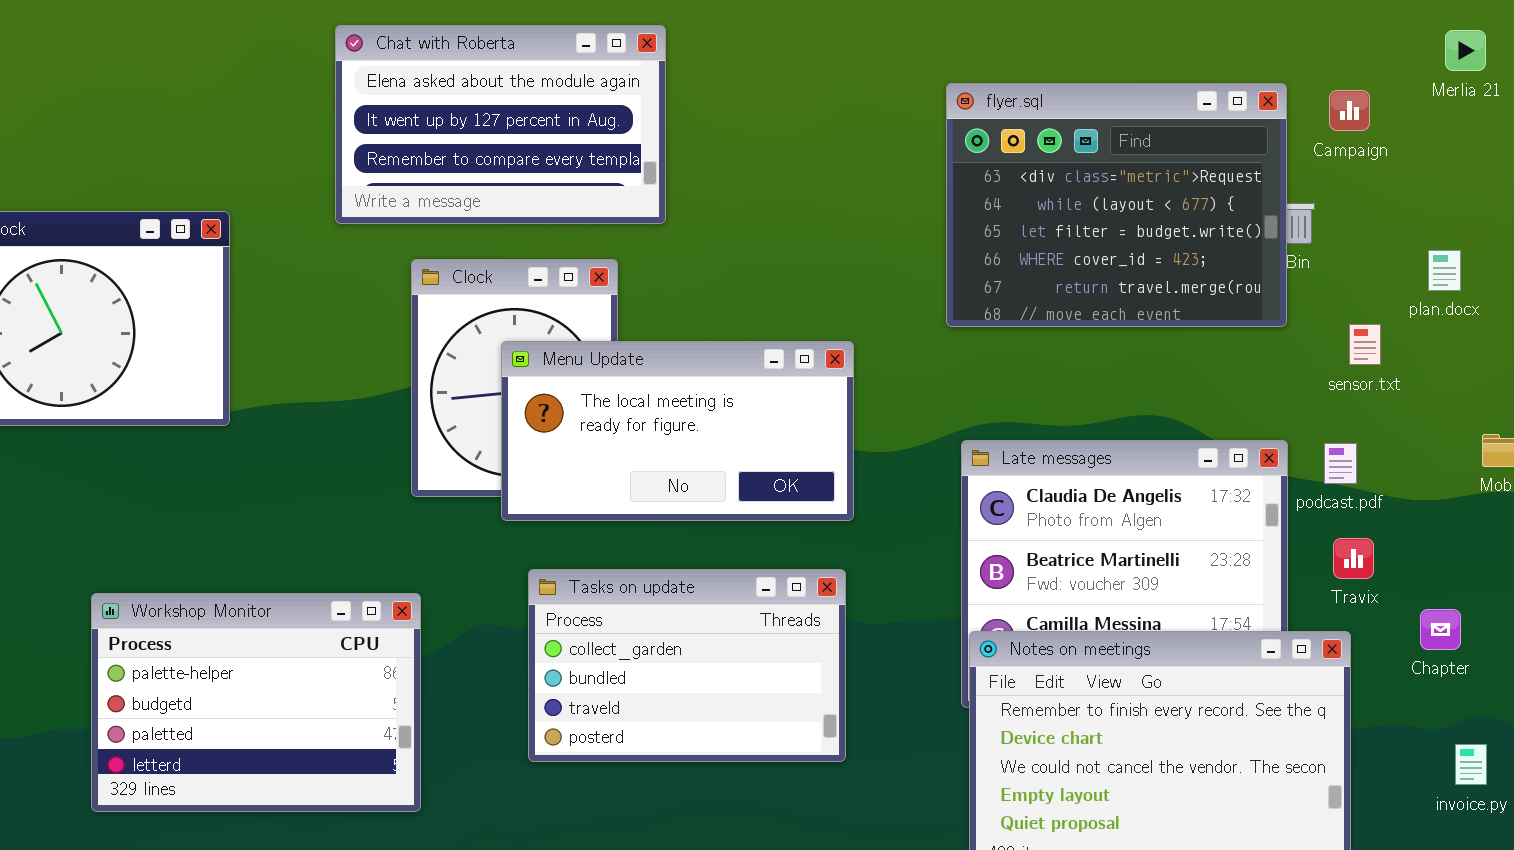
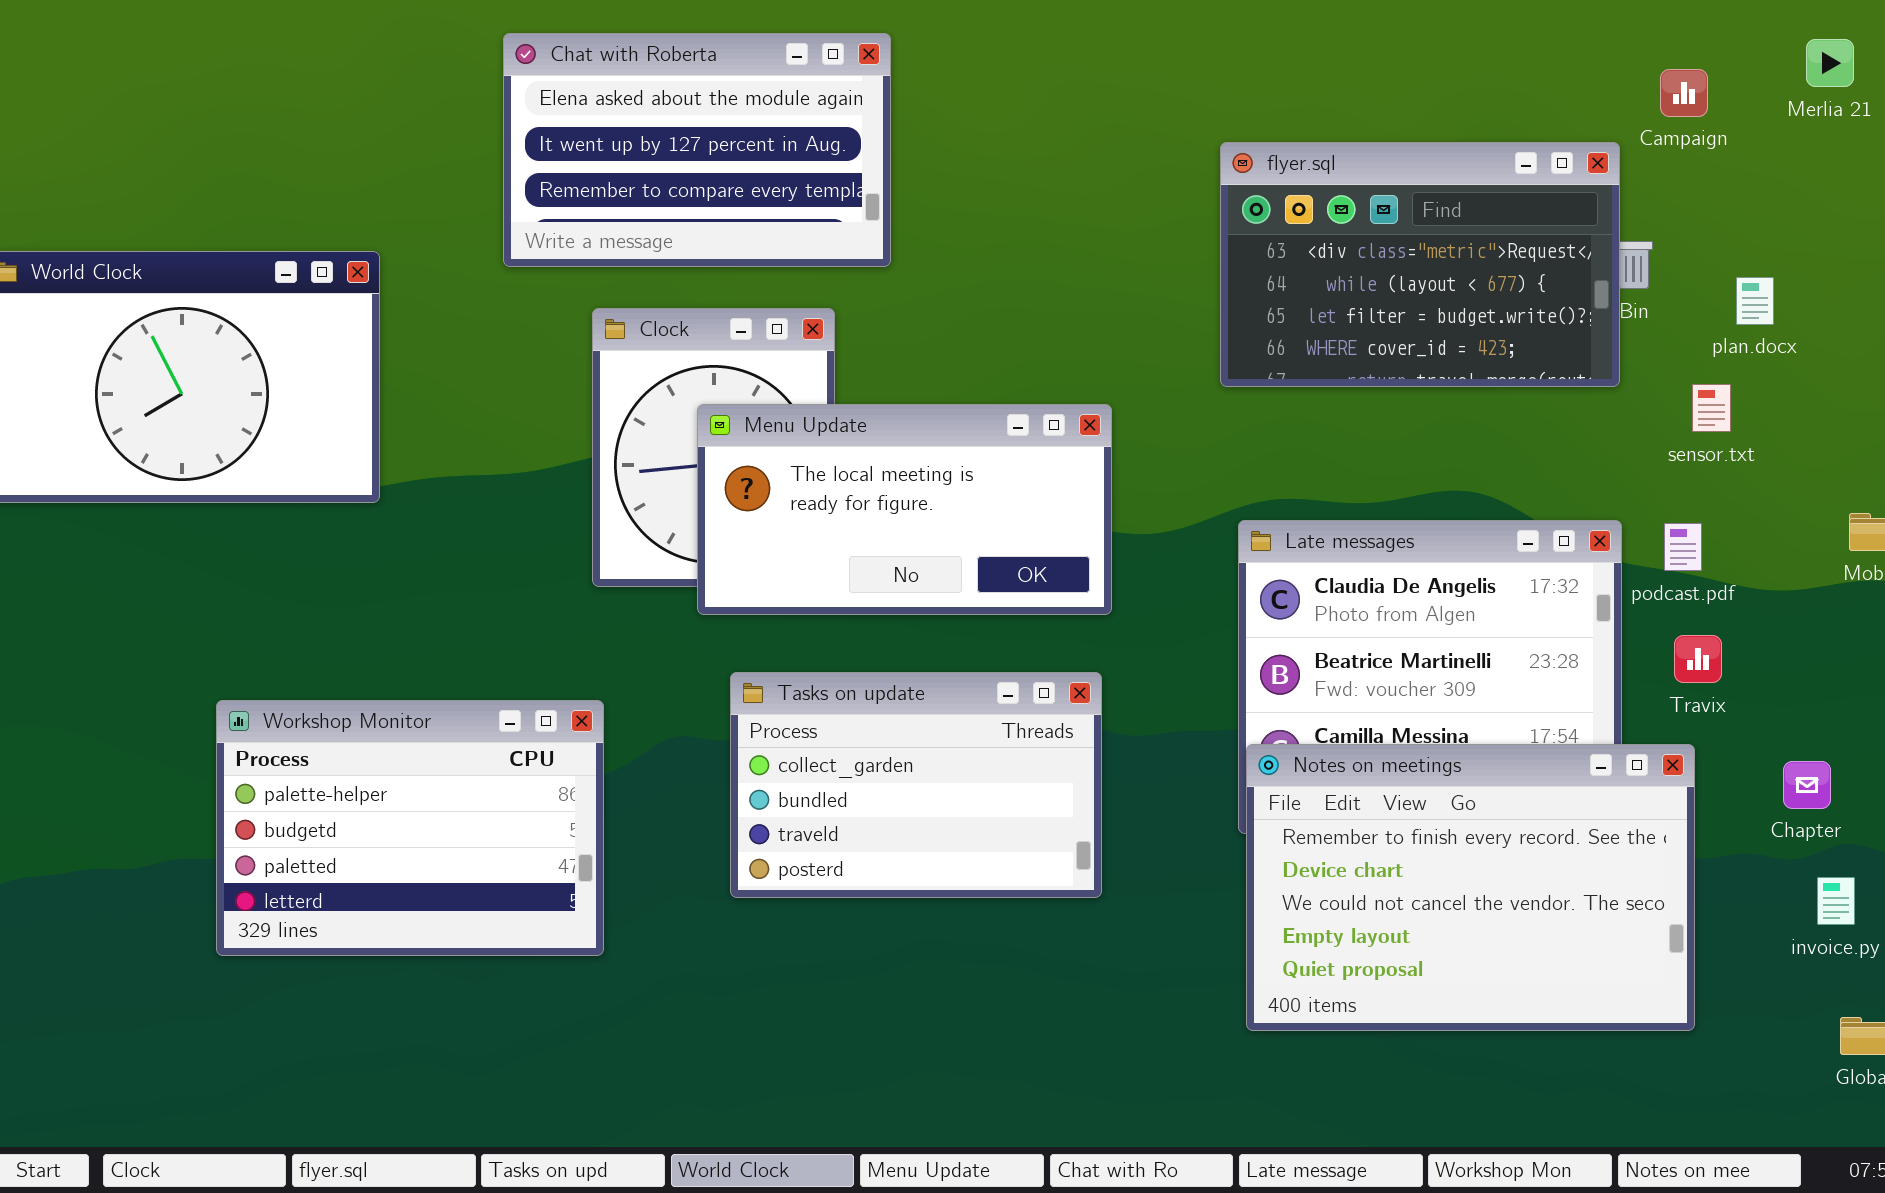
flyer.sql: [946,83,1287,327] -> [1220,142,1620,387], resized
Campaign: [1329,90,1370,131] -> [1660,69,1708,117], moved
plan.docx: [1428,250,1461,291] -> [1736,277,1774,325], moved
Chapter: [1420,609,1461,650] -> [1783,761,1831,809], moved

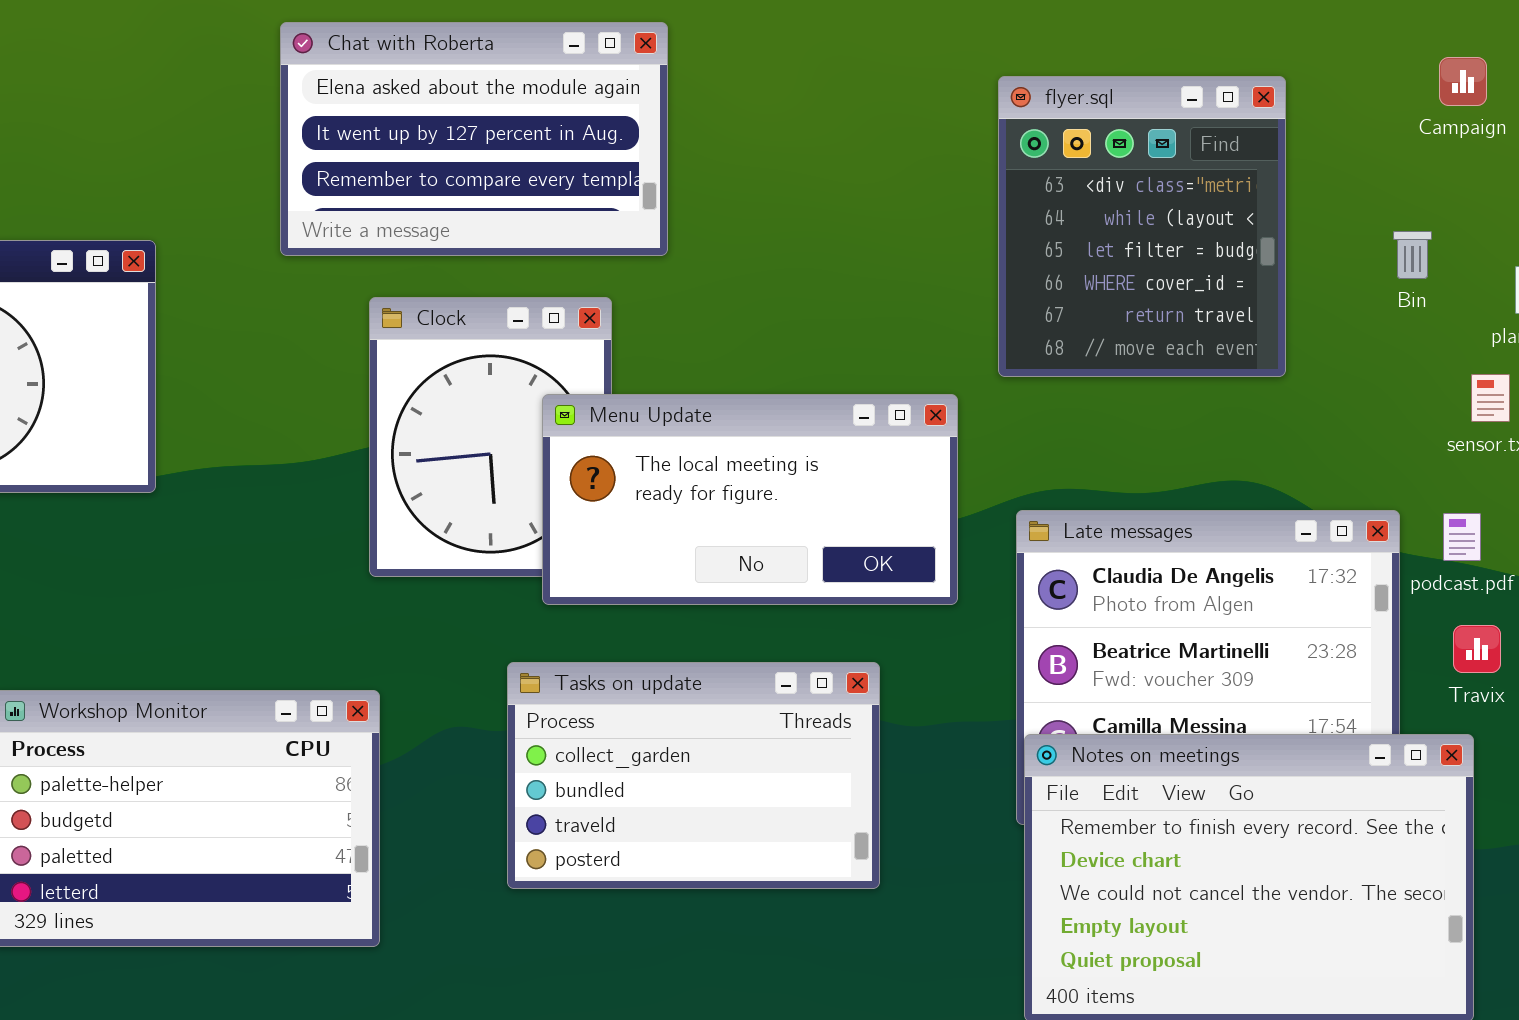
flyer.sql: [1220,142,1620,387] -> [998,76,1286,377], resized
Menu Update: [697,404,1112,615] -> [542,394,958,605], moved

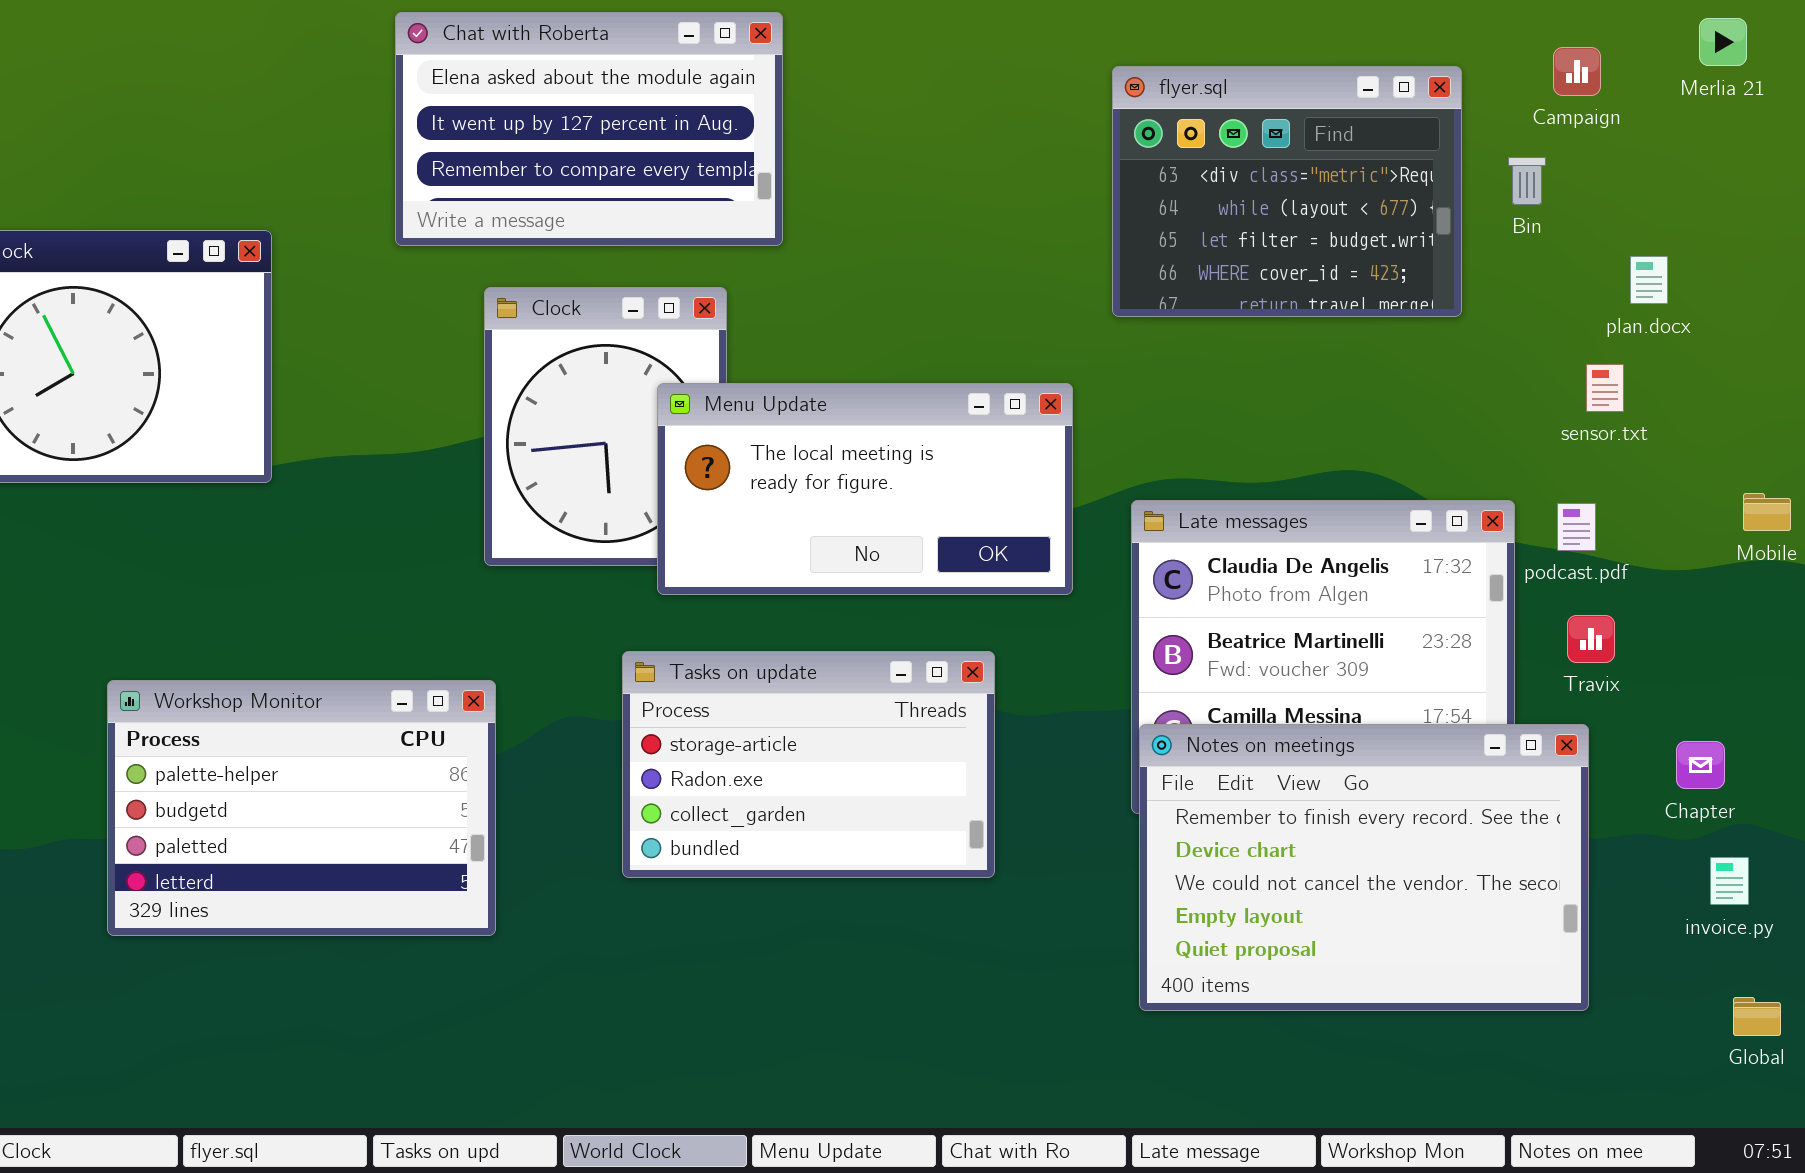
flyer.sql: [998,76,1286,377] -> [1112,66,1462,317], resized
Bin: [1393,231,1432,279] -> [1508,157,1546,205], moved
Tasks on update: [507,662,880,889] -> [622,651,995,878], scrolled up 2 rows

